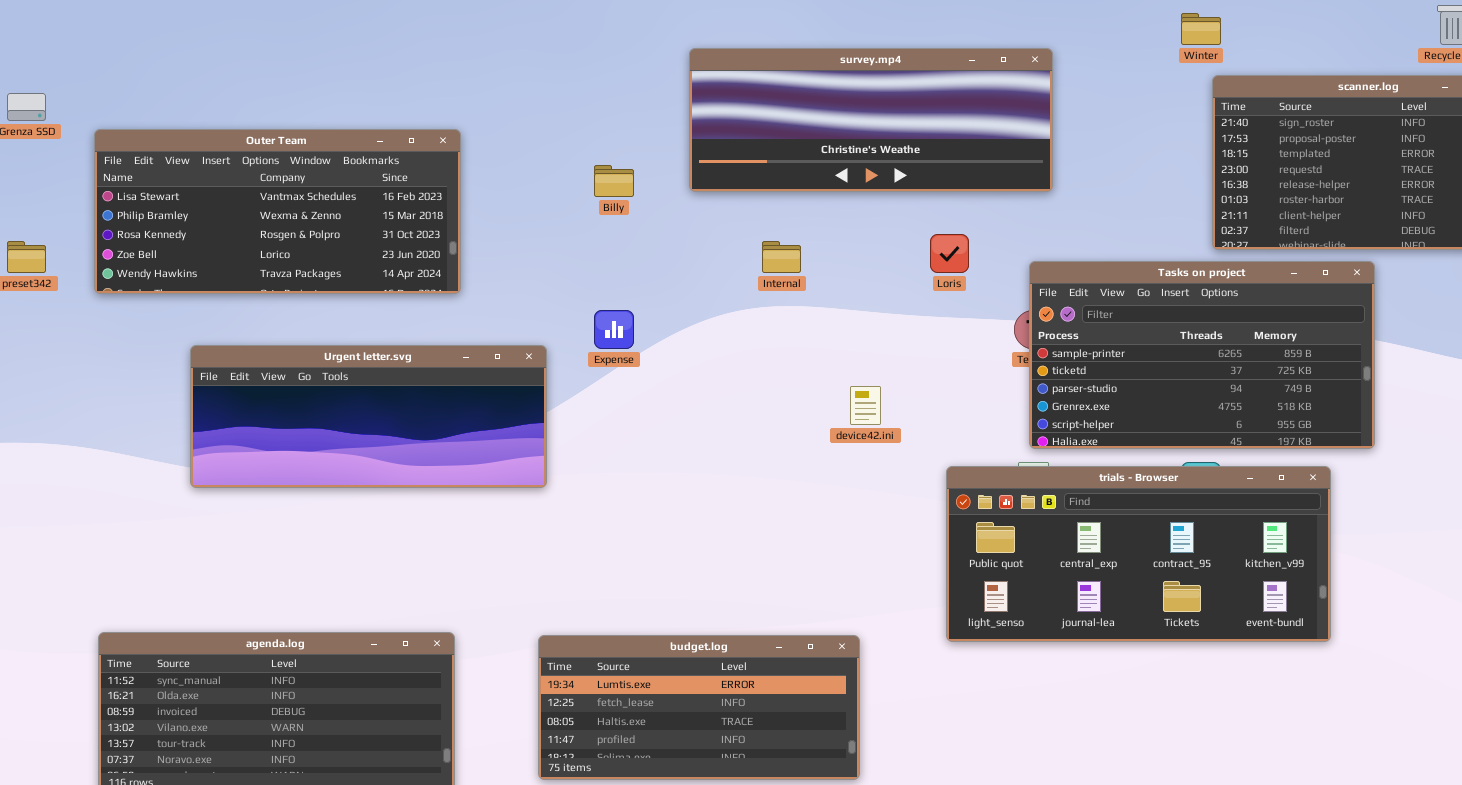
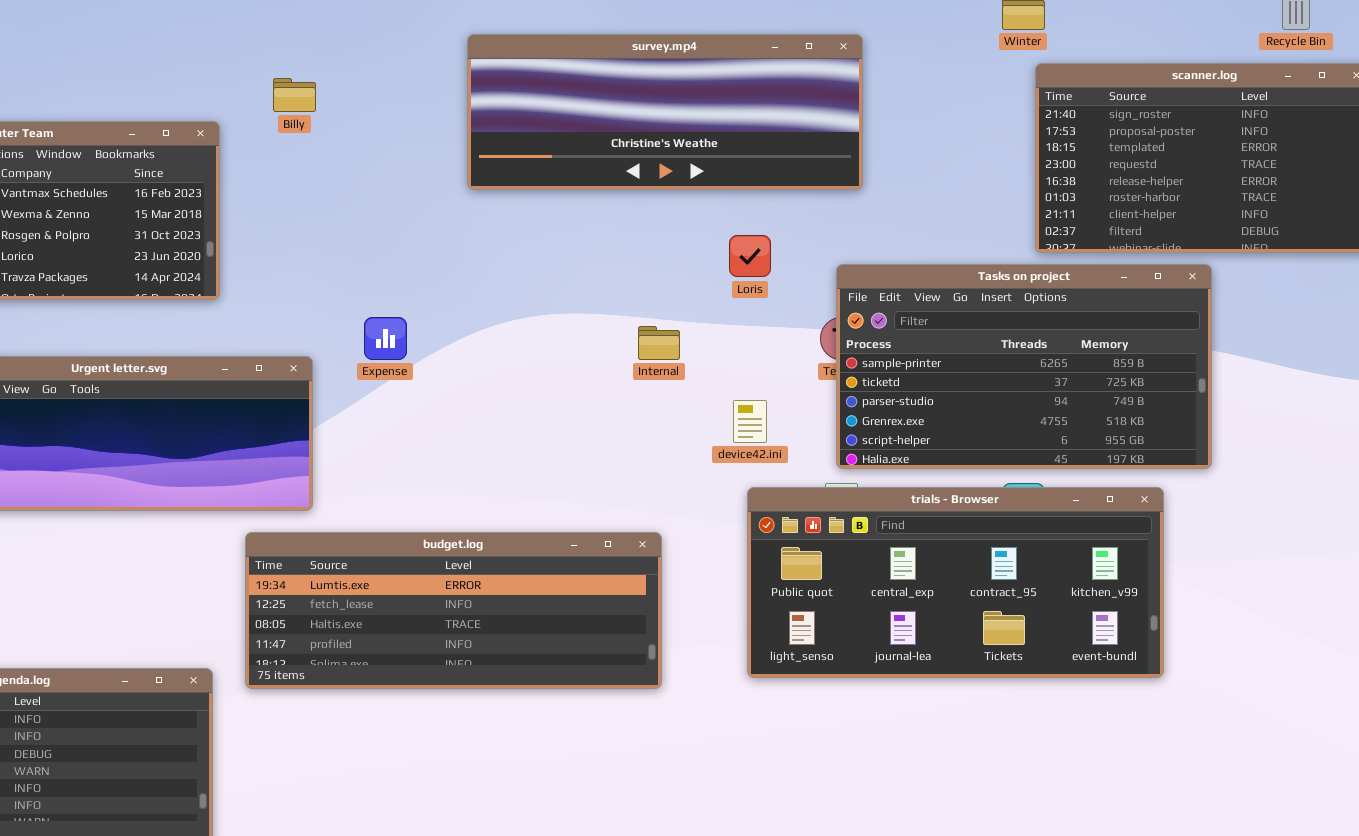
Billy: [594,165,634,197] -> [273,78,316,112], moved
Internal: [762,241,801,273] -> [638,326,680,360], moved
device42.ini: [850,386,881,425] -> [733,400,767,443], moved
budget.log: [538,635,860,780] -> [245,532,662,689], moved, resized

